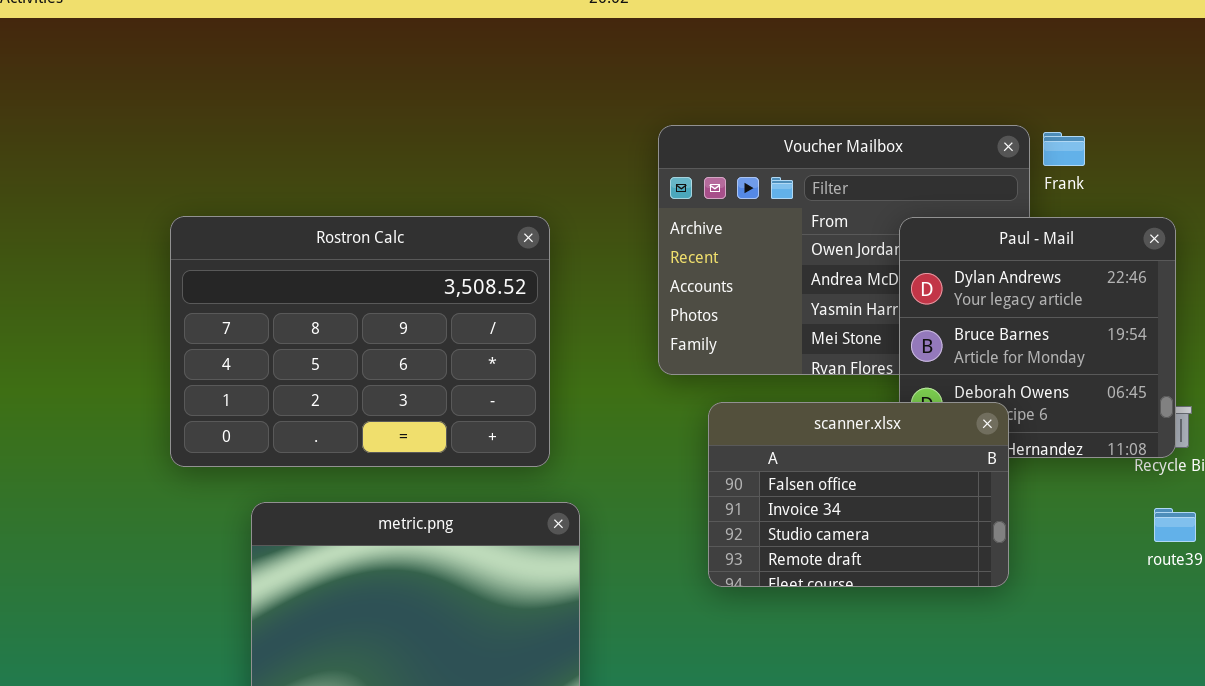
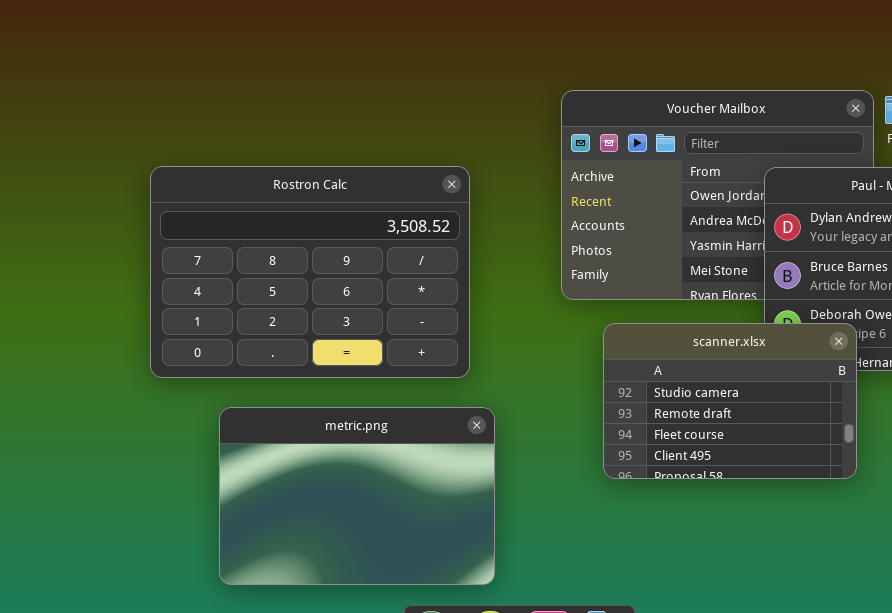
scanner.xlsx: [708,402,1009,587] -> [603,323,857,479], scrolled down 2 rows

